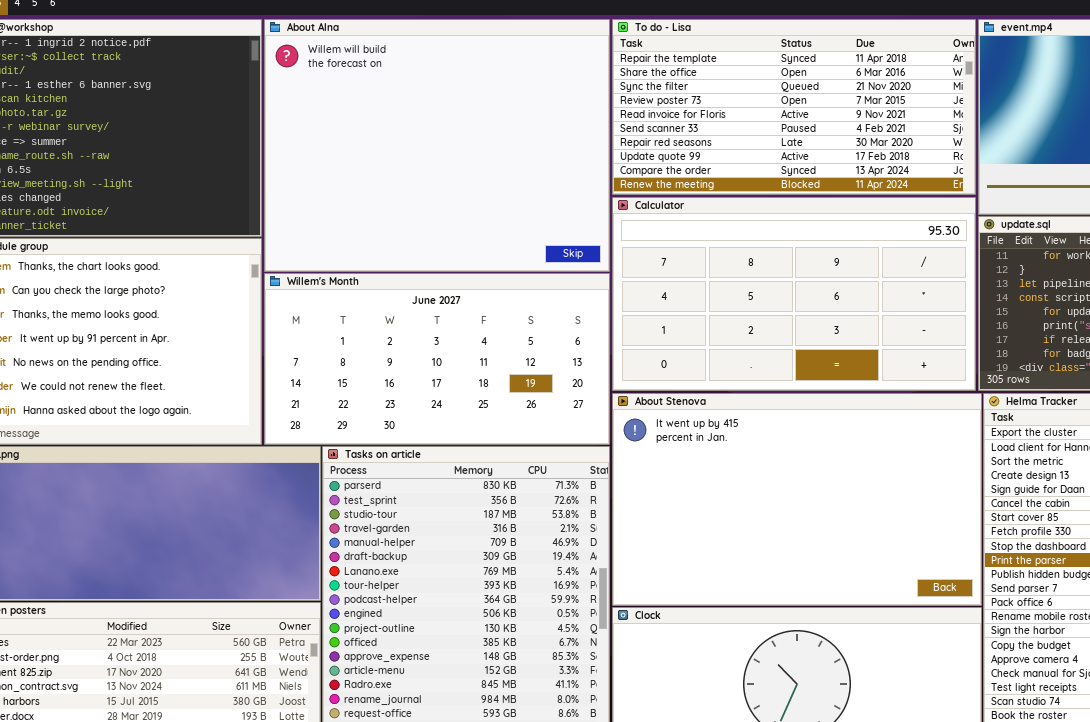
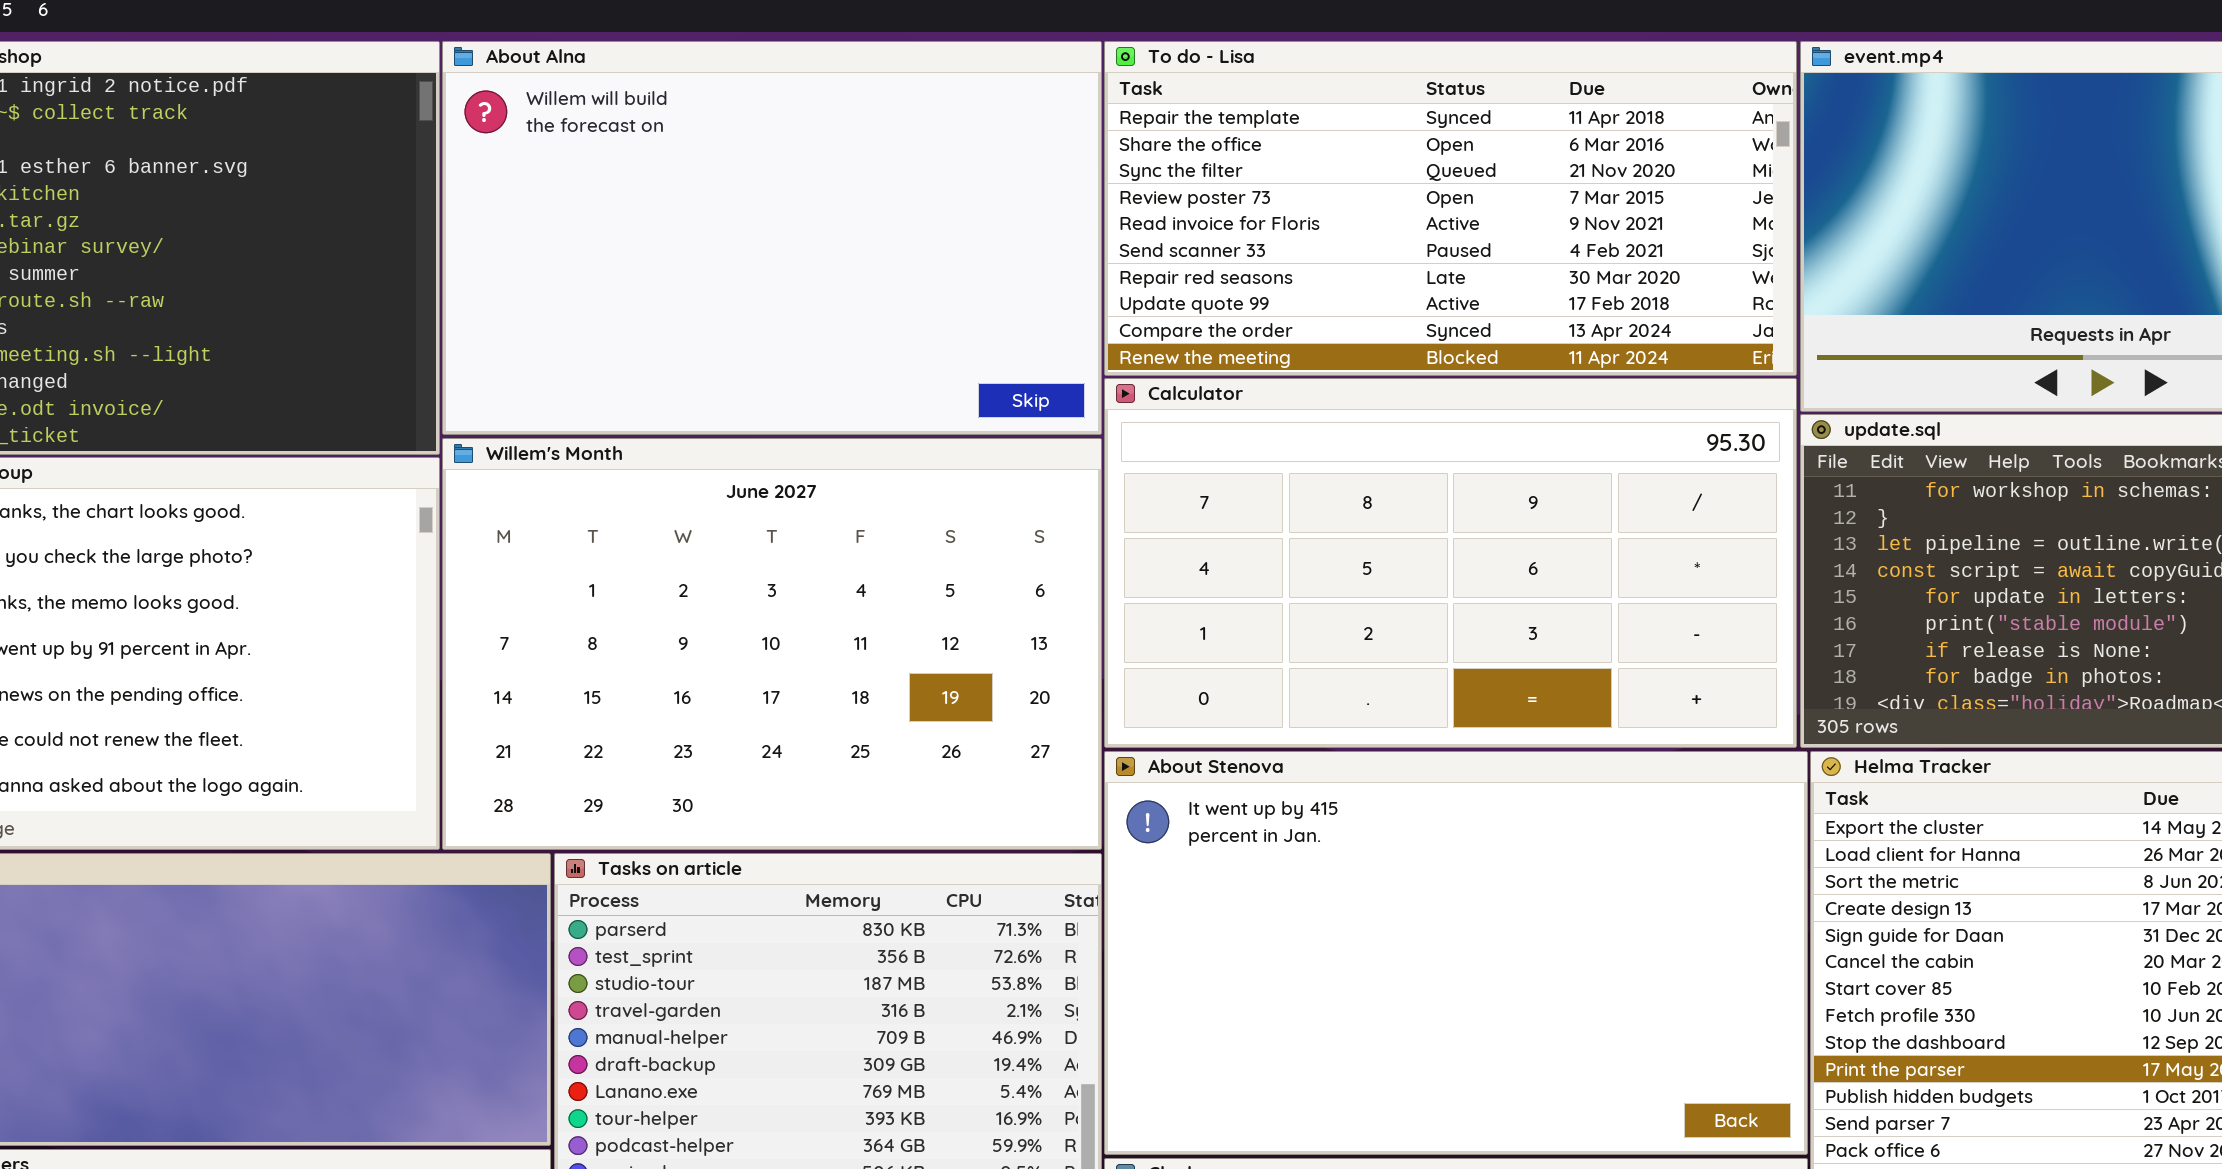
About Alna: [264,19,610,272] -> [442,41,1102,435], resized
Willem's Month: [264,273,610,445] -> [442,438,1102,850], resized

